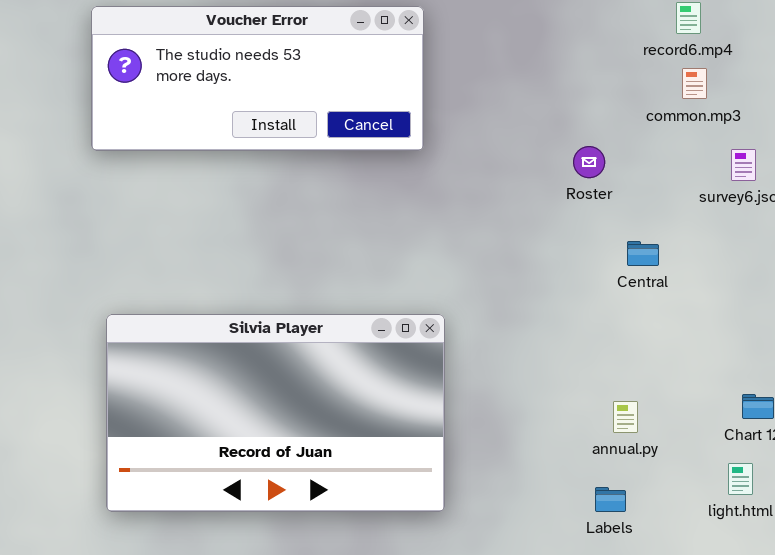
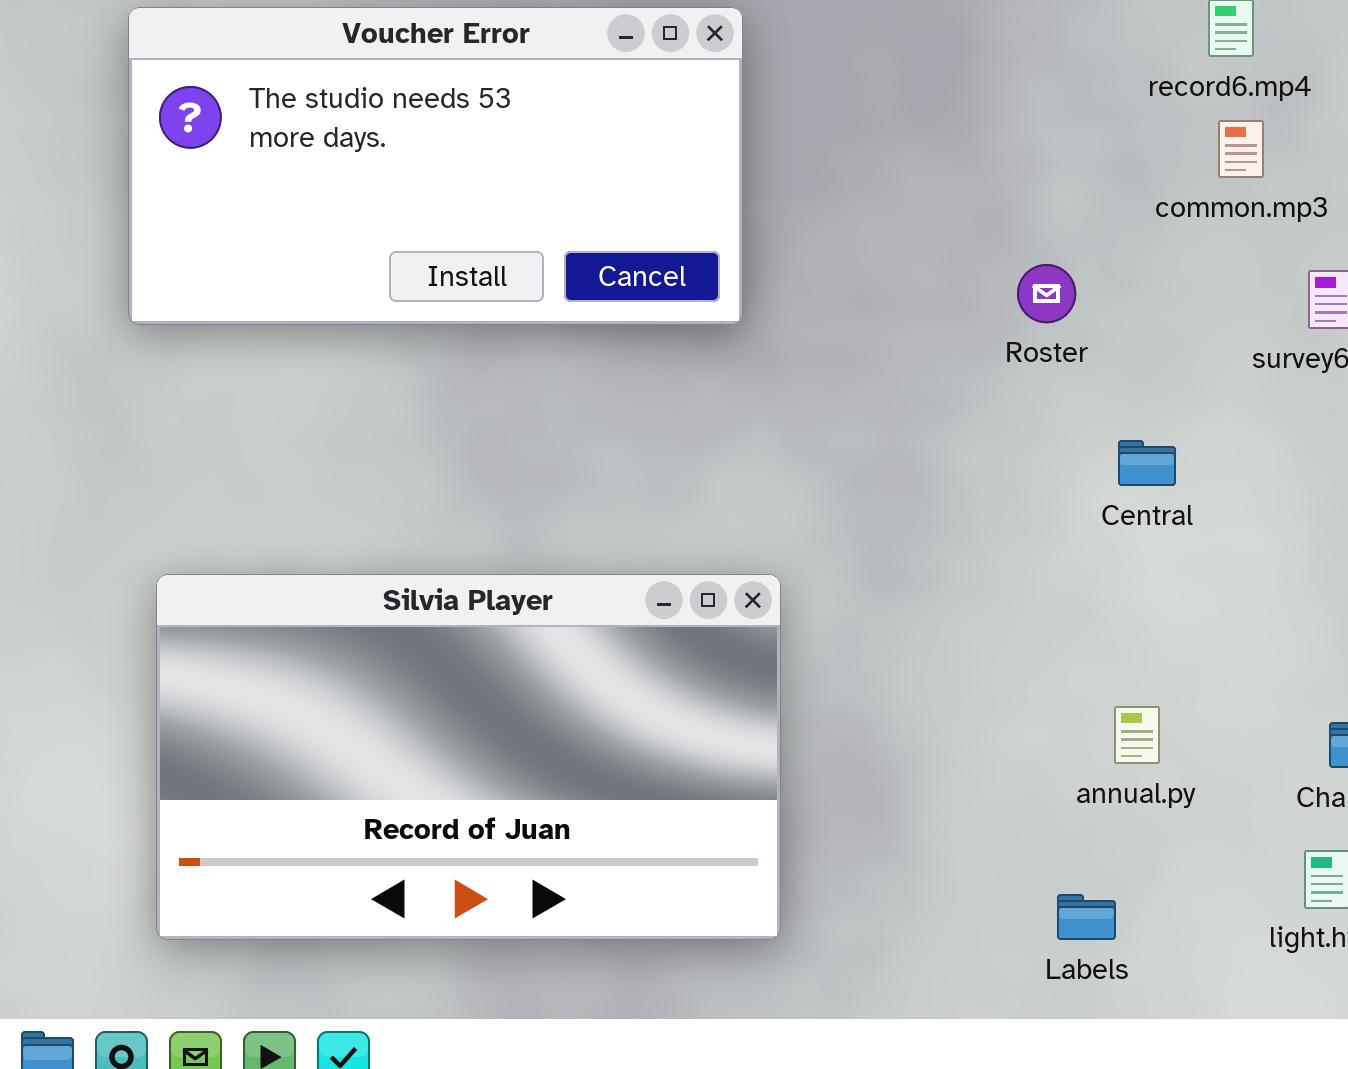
Voucher Error: [91,6,424,151] -> [128,7,743,325], resized
annual.py: [613,401,638,433] -> [1114,706,1160,764], moved

